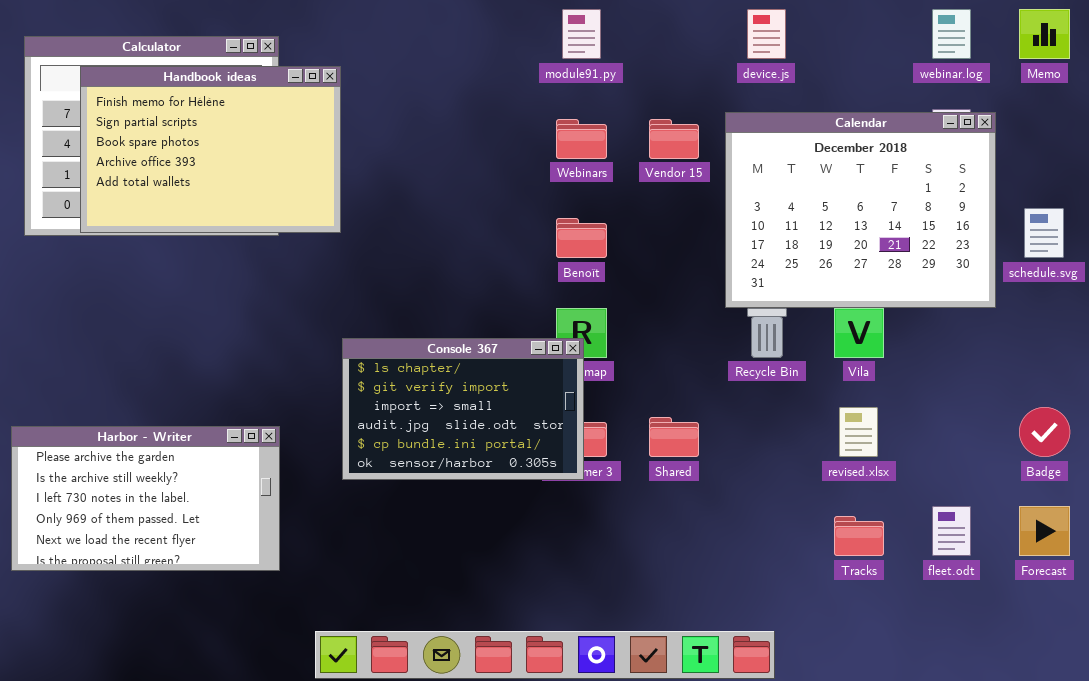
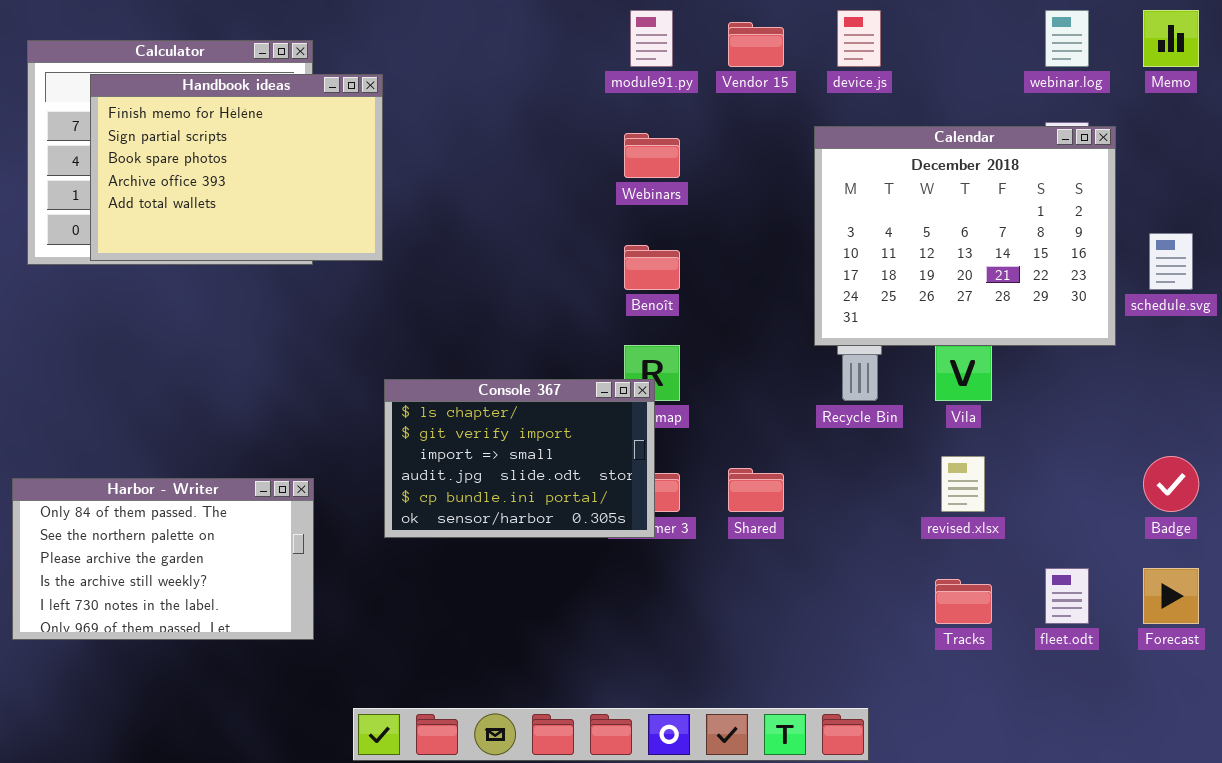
Vendor 15: [649,119,699,159] -> [728,22,784,67], moved
Harbor - Writer: [11,426,280,571] -> [12,478,314,640], scrolled up 2 rows

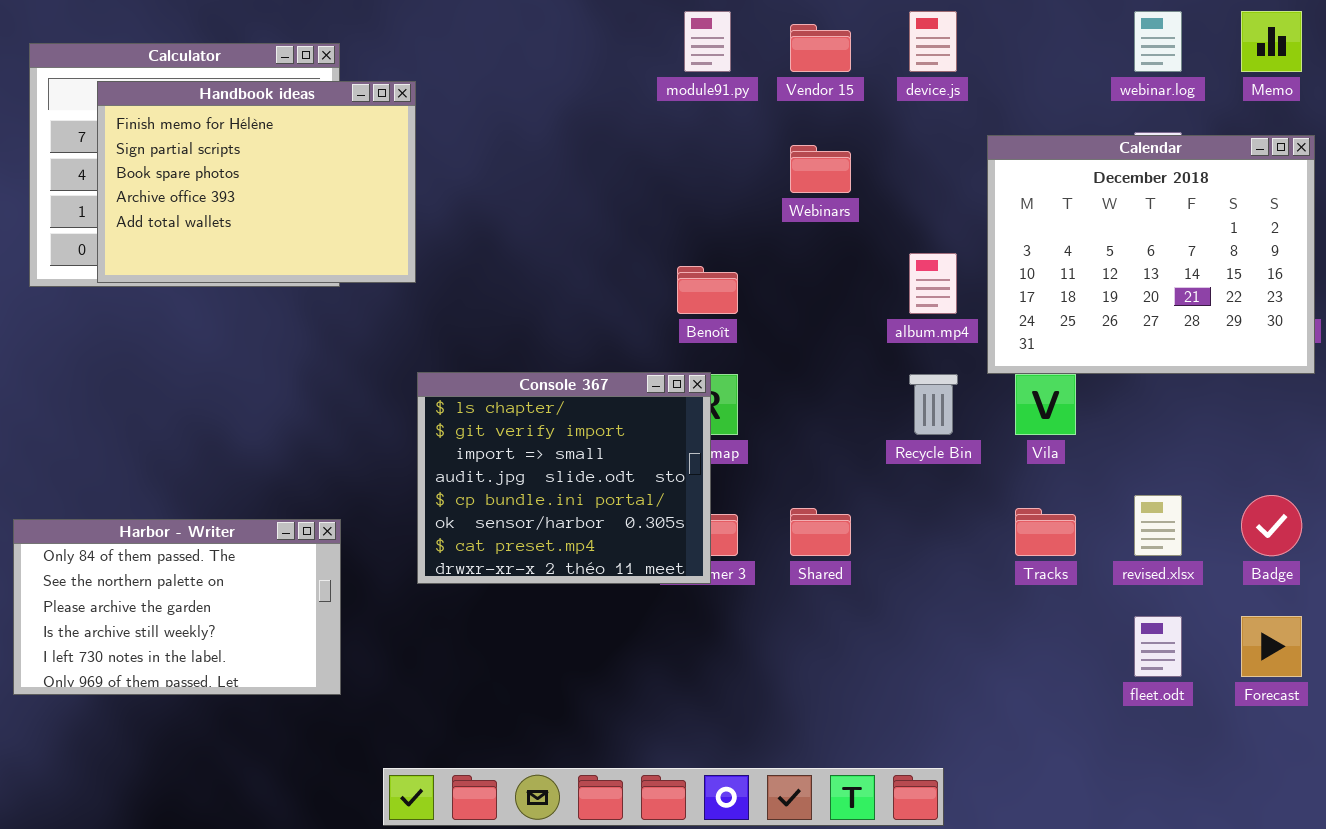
Calendar: [814,126,1116,346] -> [987,135,1315,374], moved
Webinars: [624,133,680,178] -> [790,145,851,193], moved
Console 367: [384,379,655,538] -> [417,372,711,584], resized
revised.xlsx: [941,456,985,512] -> [1134,495,1182,556], moved
Tracks: [935,579,992,624] -> [1015,508,1076,556], moved

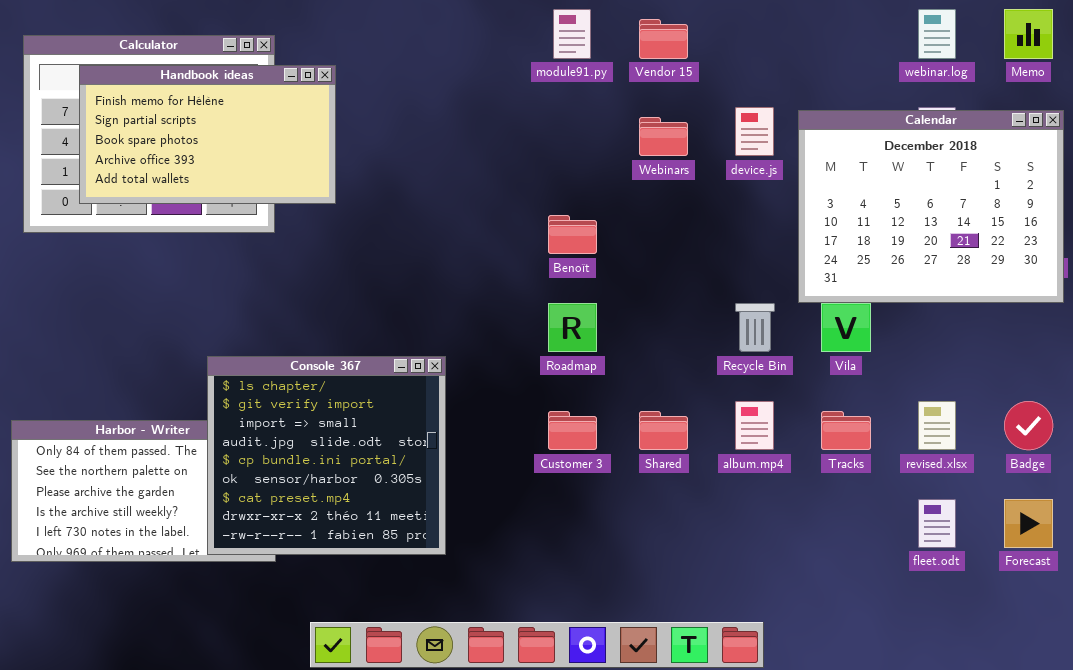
device.js: [909,11,957,72] -> [735,107,774,156], moved
Handbook ideas: [97,81,416,283] -> [79,65,336,204], resized
album.mp4: [909,253,957,314] -> [735,401,774,450], moved
Console 367: [417,372,711,584] -> [207,356,446,555], moved, resized

